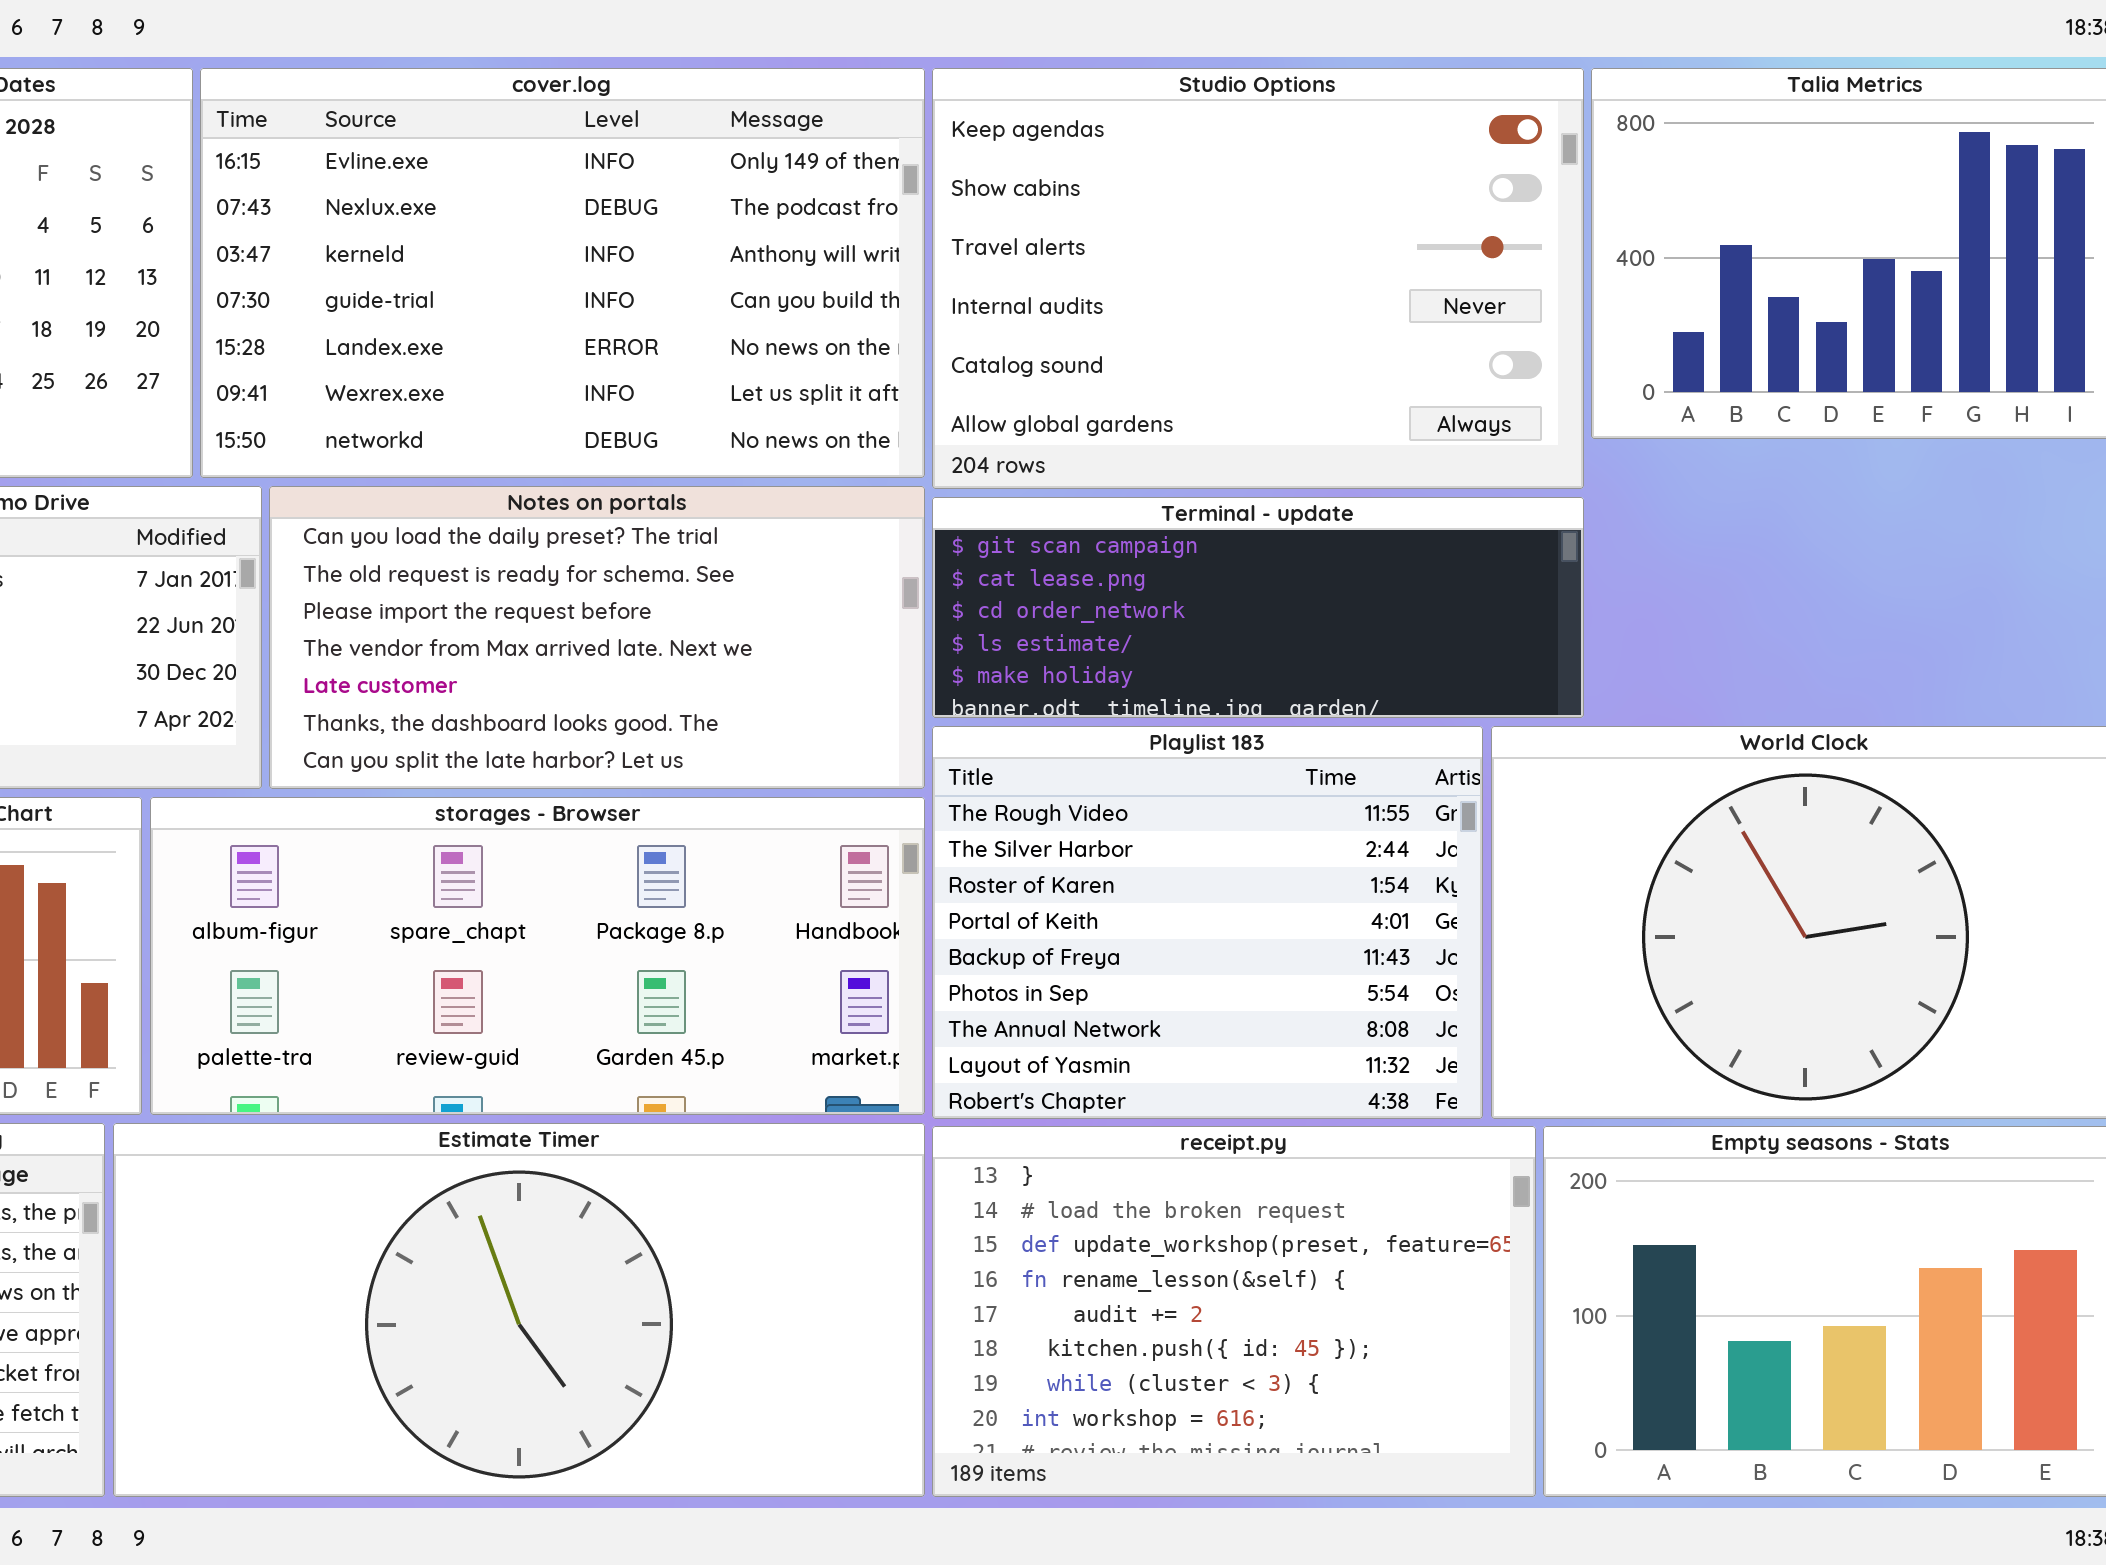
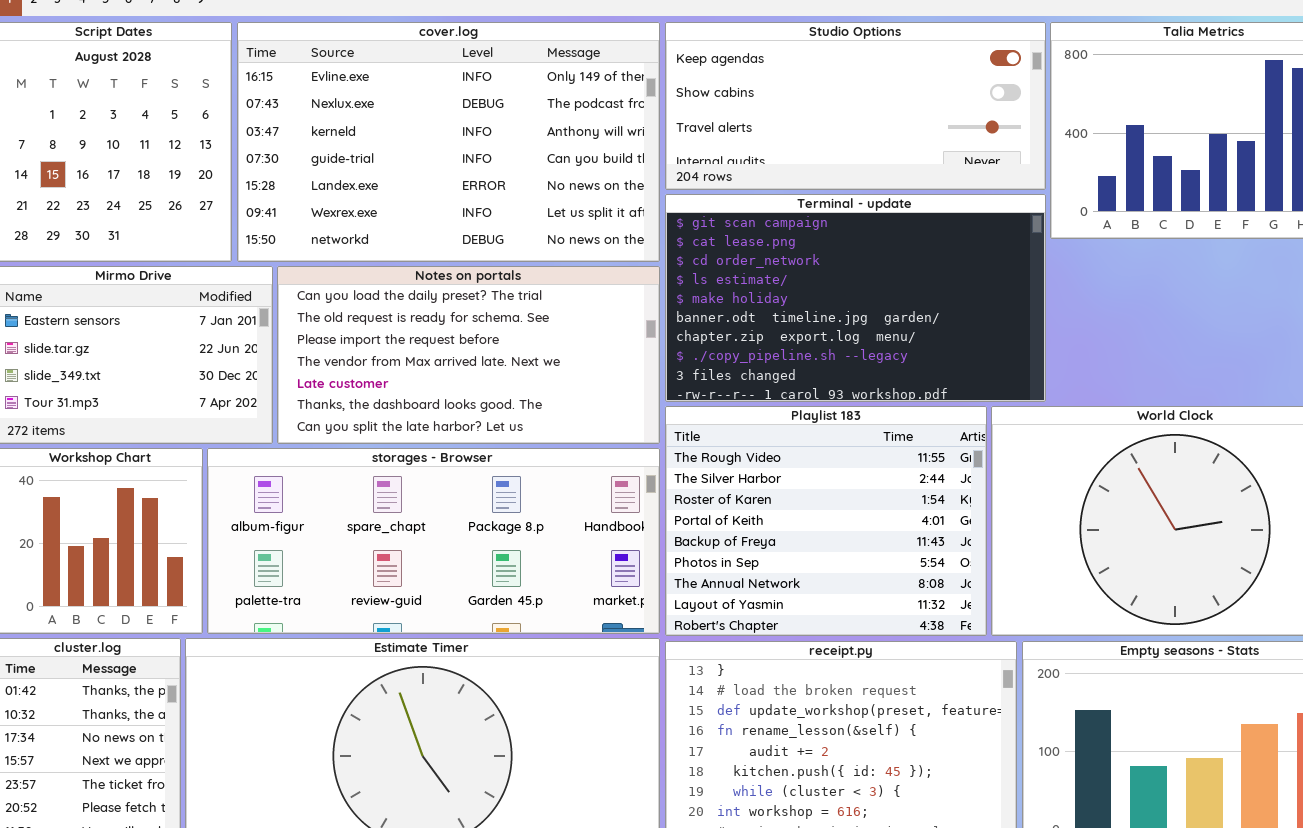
Studio Options: [932,68,1584,489] -> [665,22,1046,190], resized
Terminal - update: [932,497,1584,718] -> [665,194,1046,402], resized

